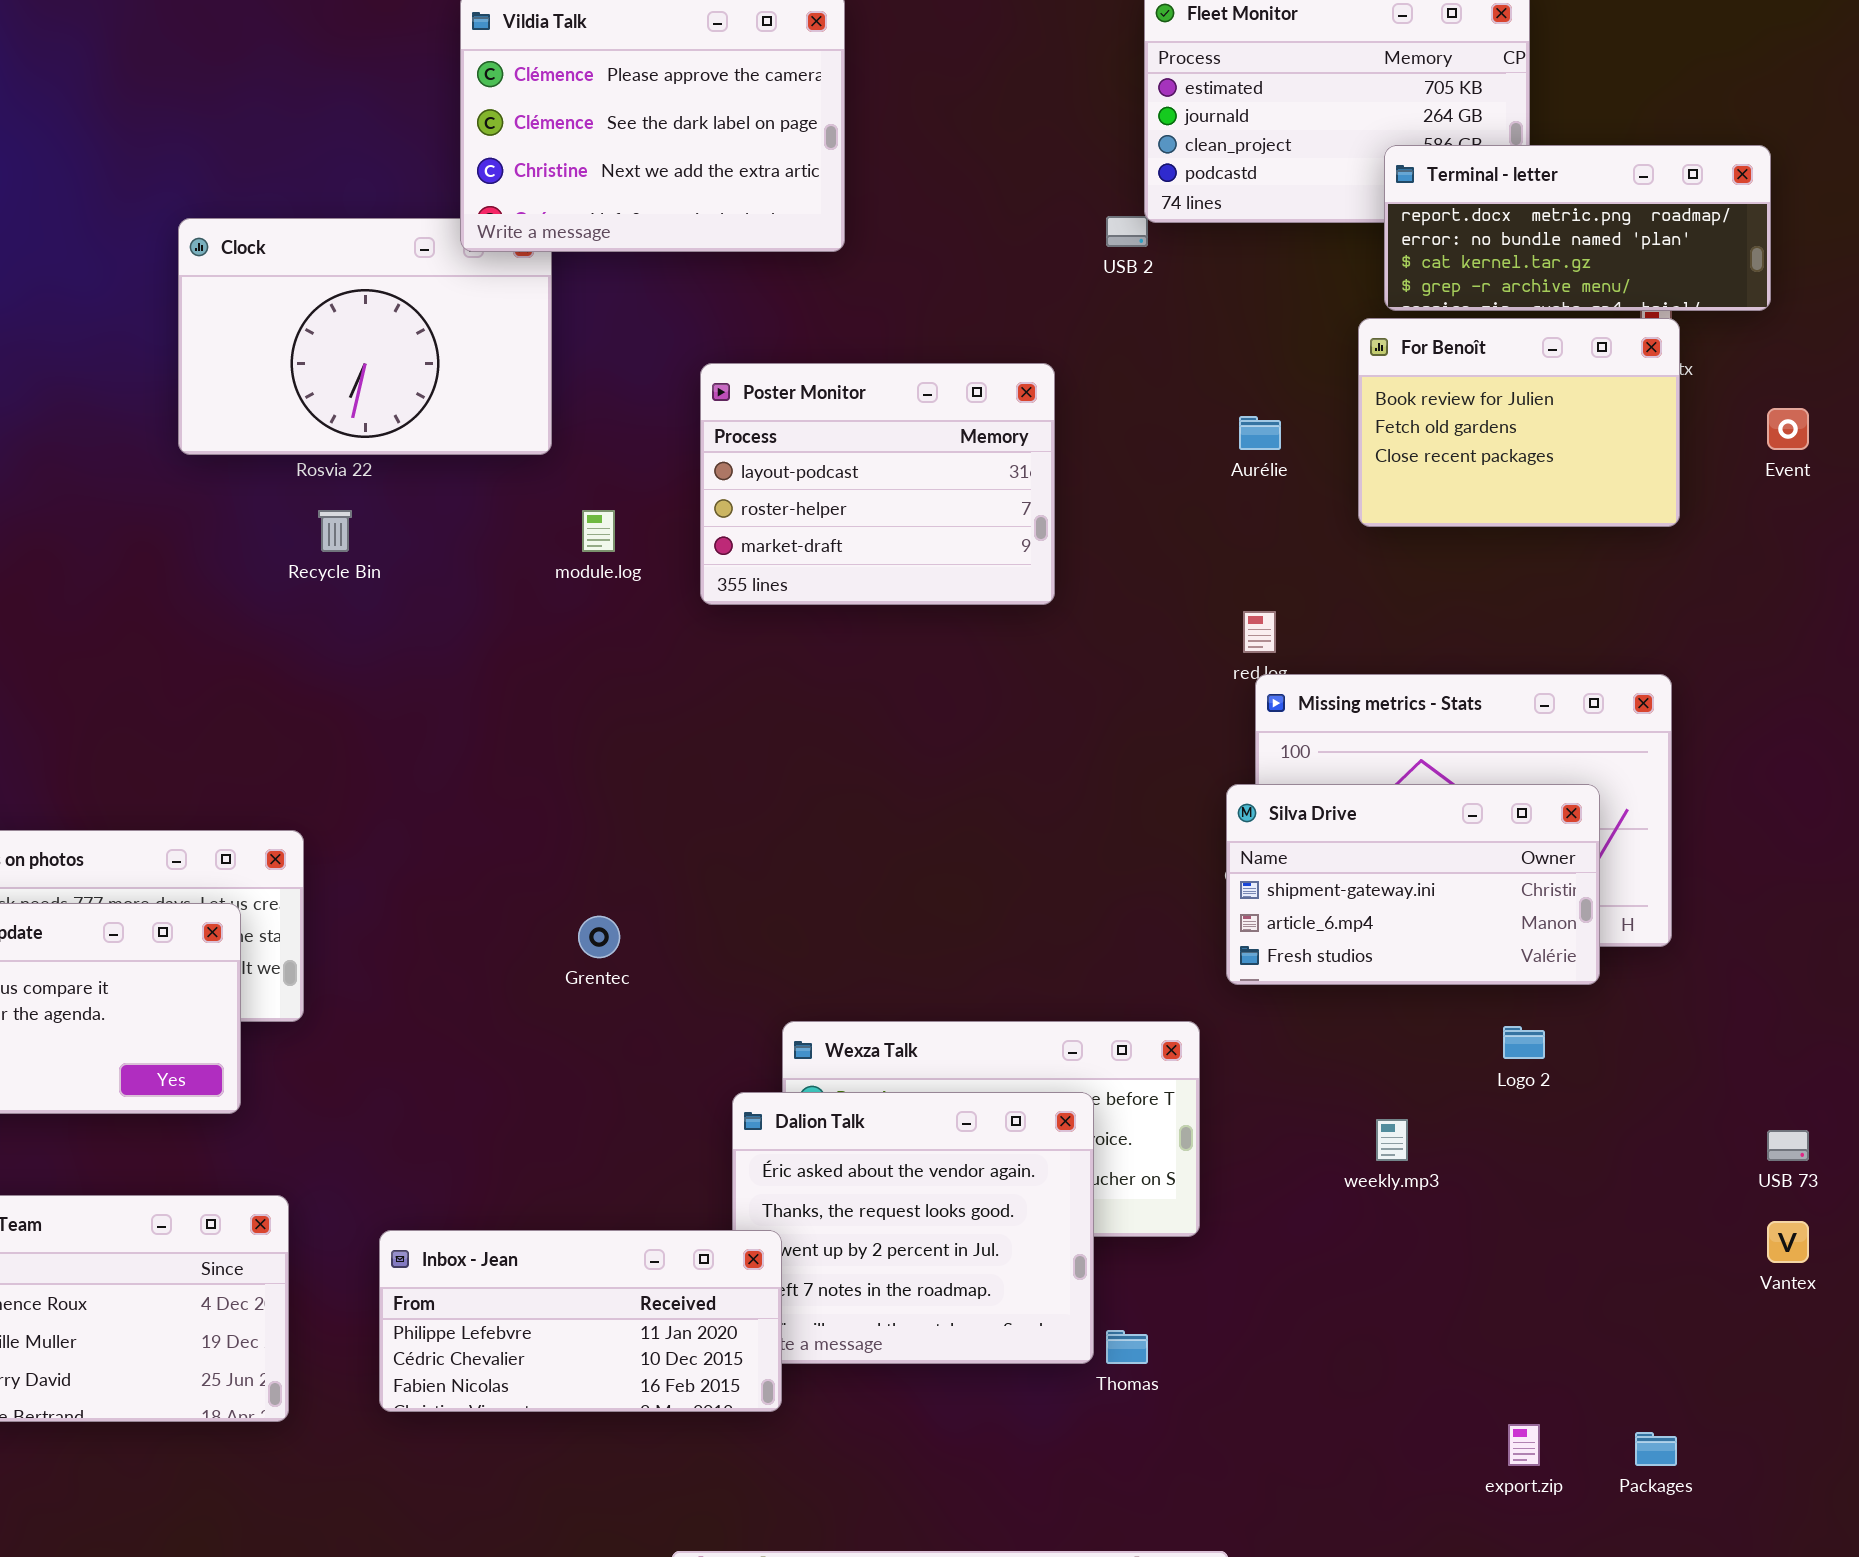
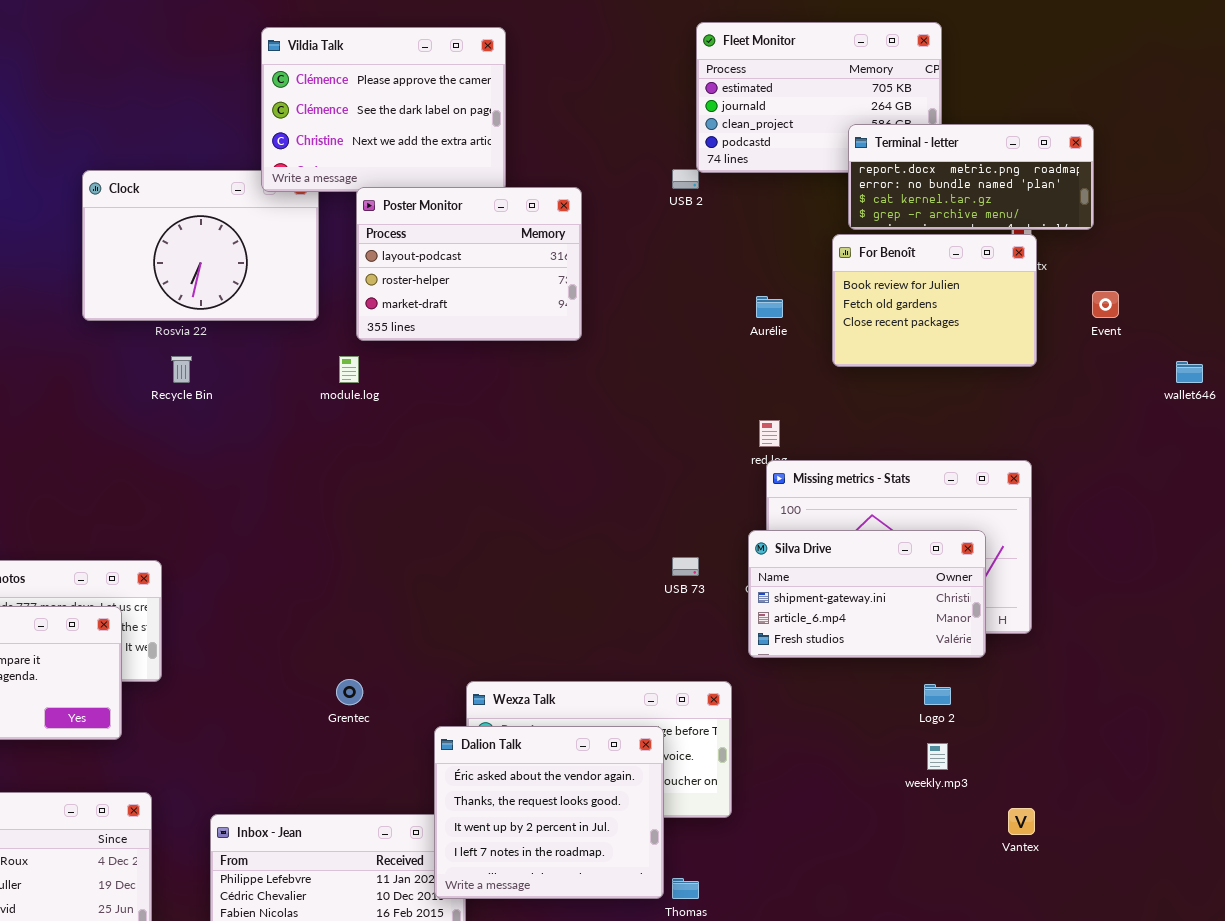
Poster Monitor: [700,363,1055,605] -> [356,187,582,341], moved
Grentec: [578,916,620,958] -> [336,679,363,705], moved
Dalion Talk: [732,1092,1094,1364] -> [434,726,664,899], raised
weekly.mp3: [1376,1119,1408,1161] -> [927,743,948,770], moved
USB 73: [1767,1130,1809,1161] -> [672,557,699,576], moved
Vantex: [1767,1221,1809,1263] -> [1008,808,1035,835], moved

